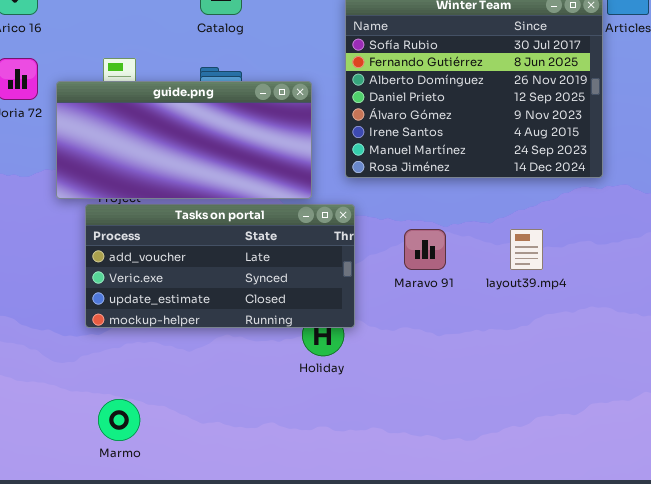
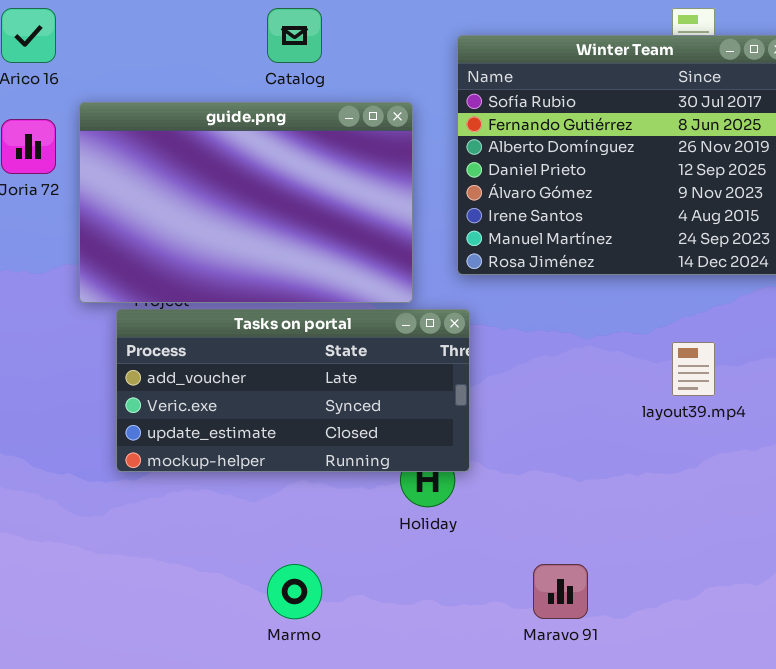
guide.png: [56,81,312,199] -> [79,102,413,303], resized
Maravo 91: [404,229,446,270] -> [533,564,588,619], moved
Marmo: [98,399,140,441] -> [267,564,322,619], moved

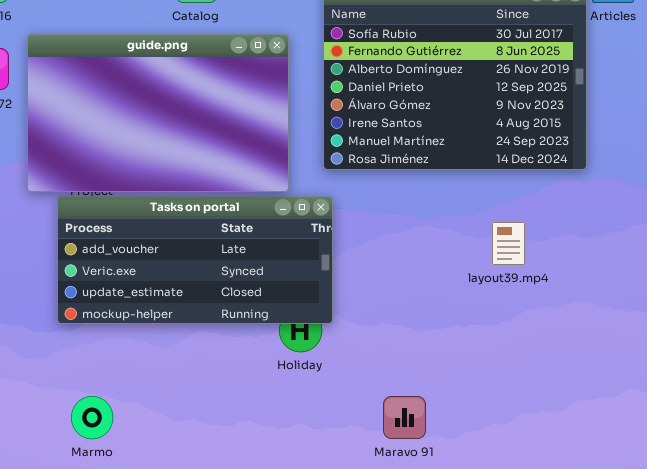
Marmo: [267,564,322,619] -> [71,396,113,439], moved

